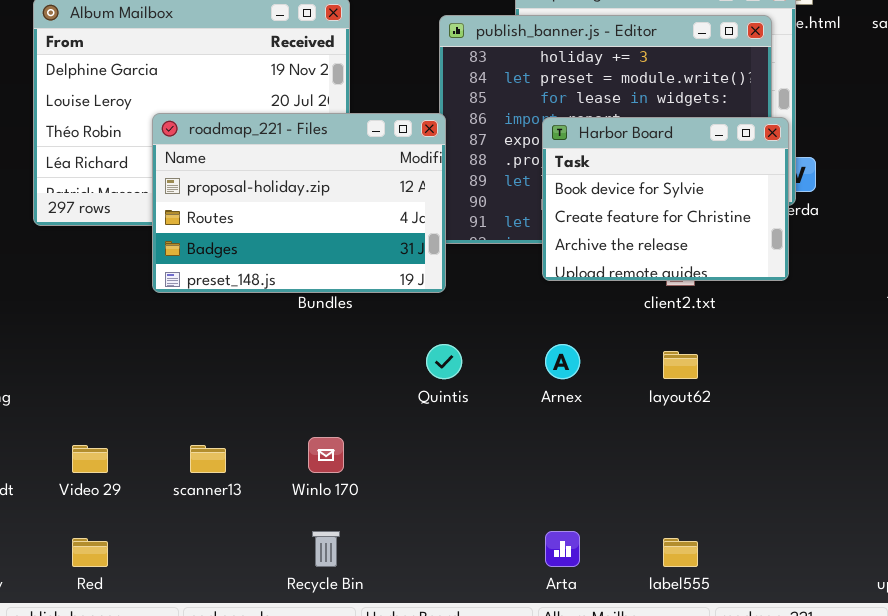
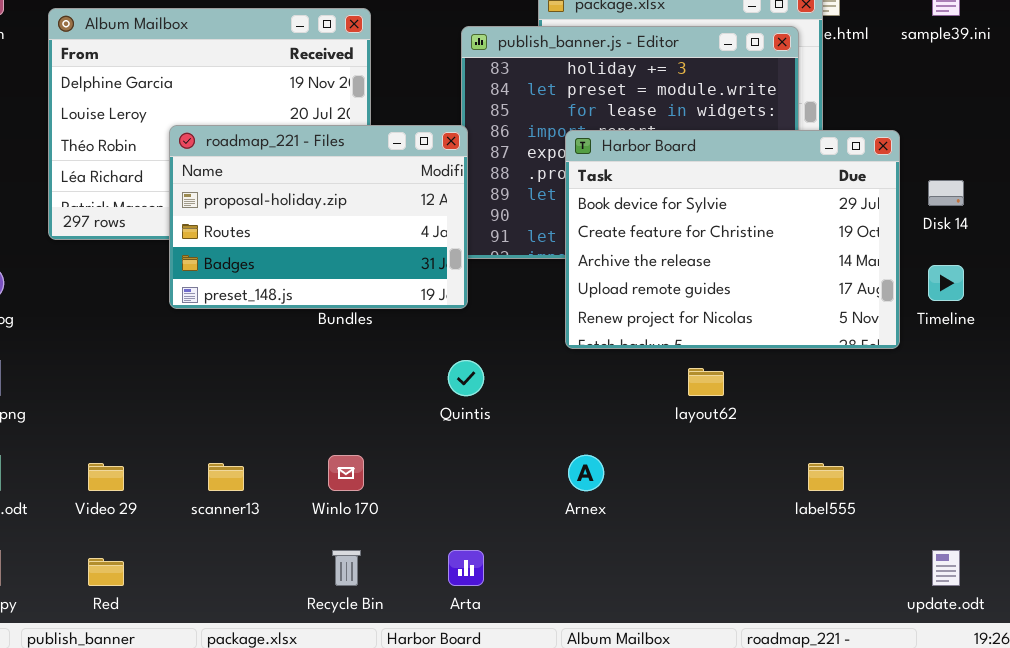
Harbor Board: [542,117,789,281] -> [565,130,900,349], resized
Arnex: [545,344,580,379] -> [568,455,604,491], moved
Arta: [545,531,580,567] -> [448,550,484,586], moved
label555: [663,538,698,567] -> [808,463,844,491], moved

